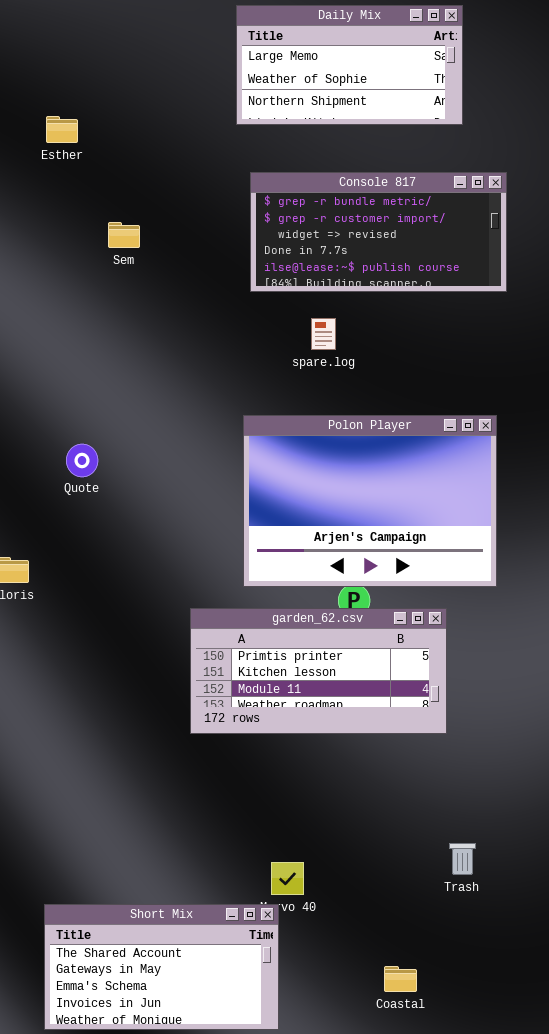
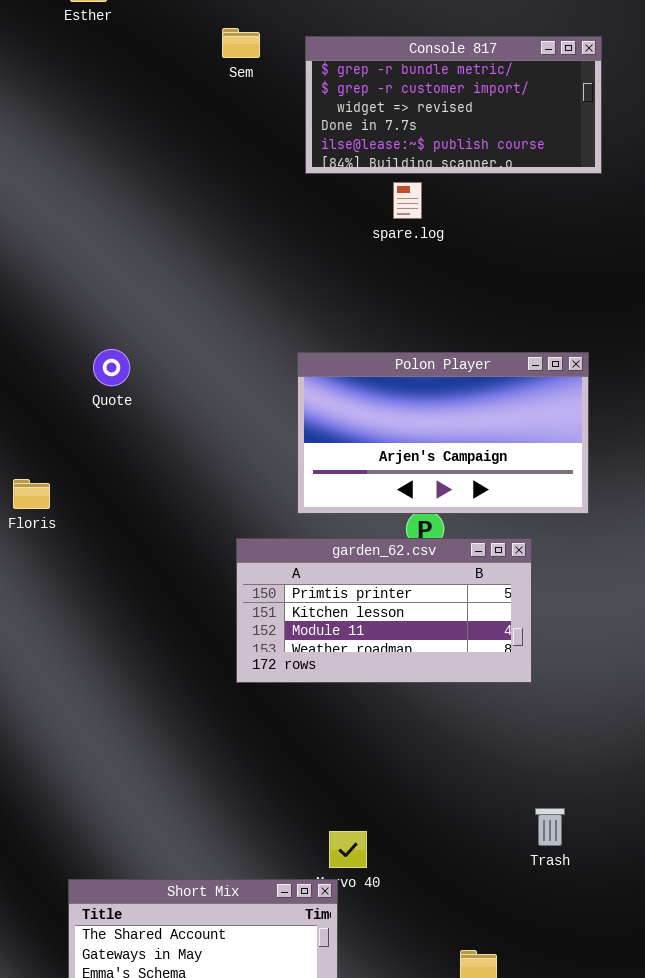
Sem: [108,222,140,248] -> [222,28,260,58], moved
spare.log: [311,318,336,350] -> [393,182,422,219], moved
Polon Player: [243,415,497,587] -> [297,352,589,514], resized

